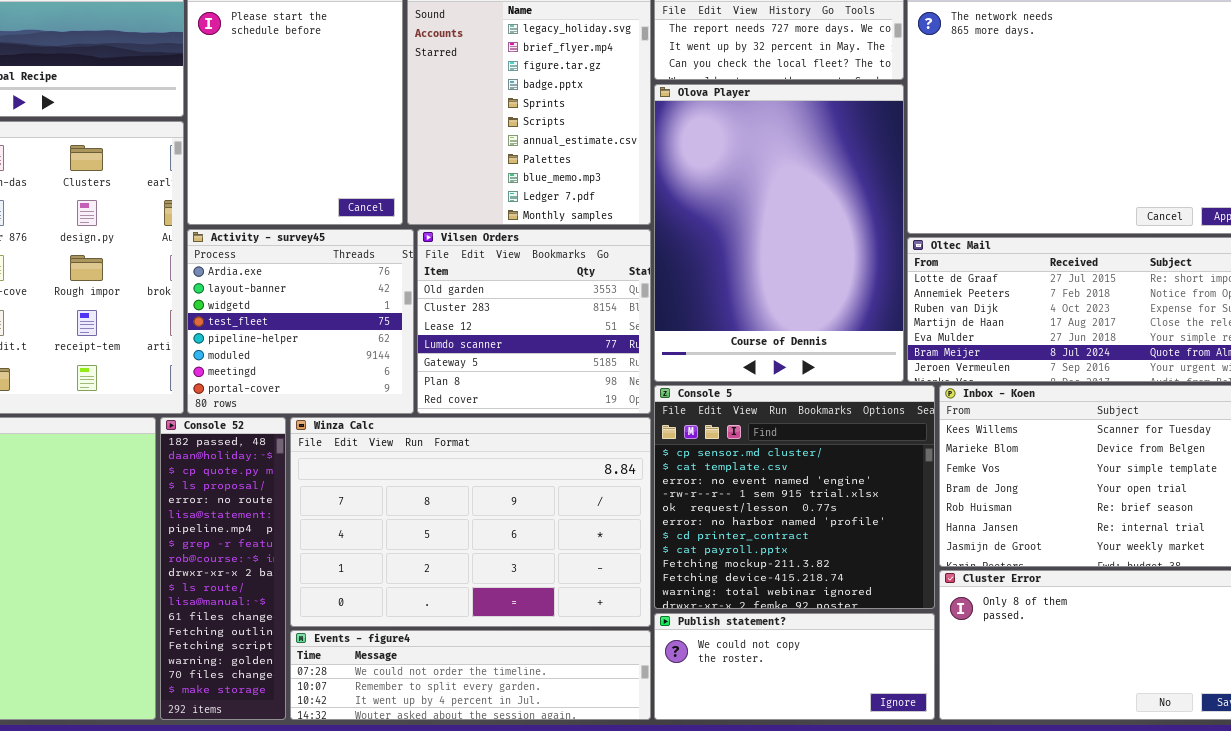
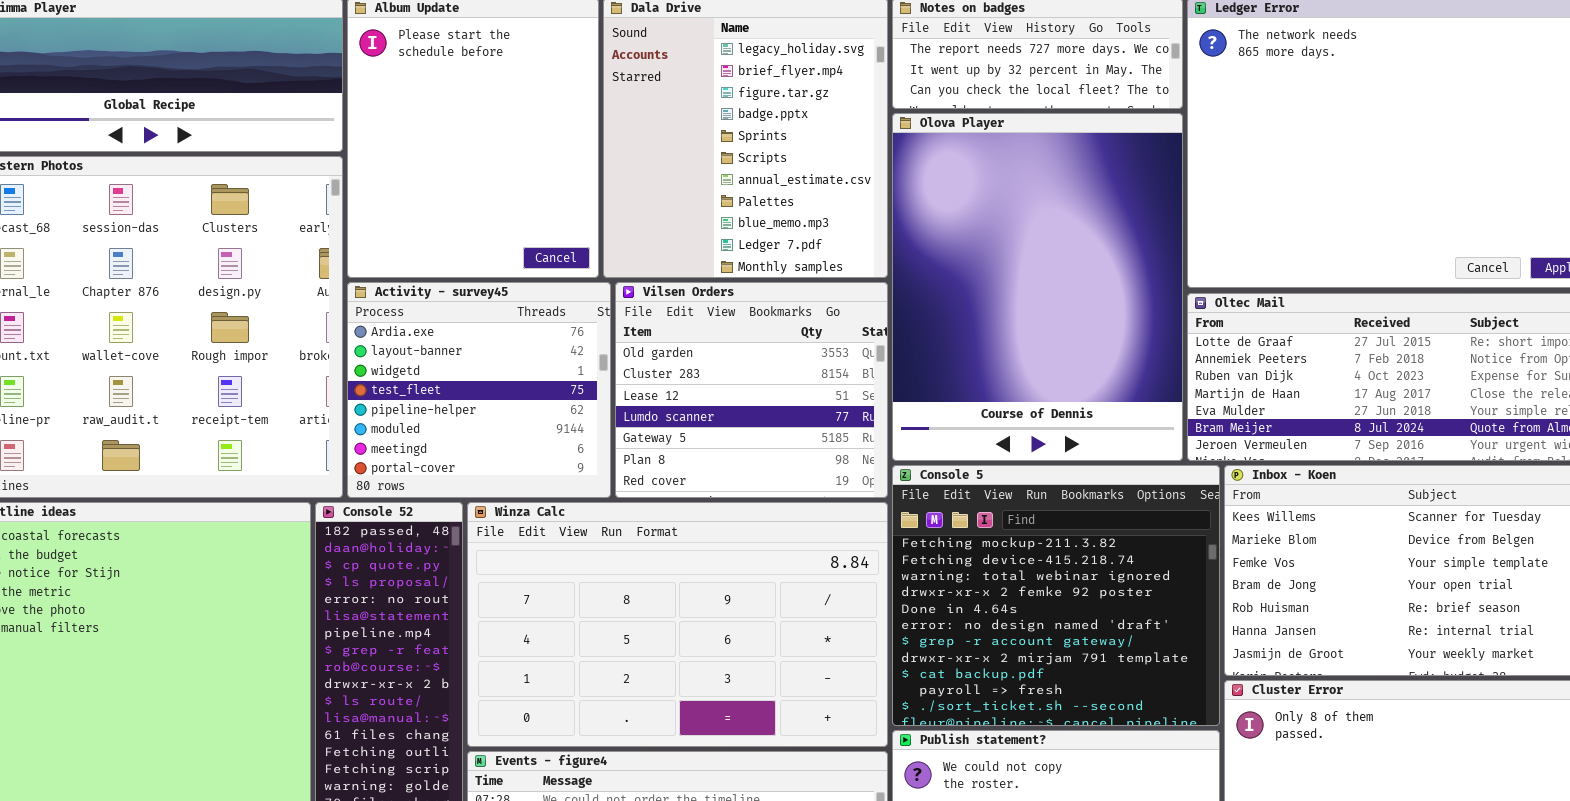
Console 5: [654,385,935,609] -> [892,465,1220,726], scrolled down 8 rows

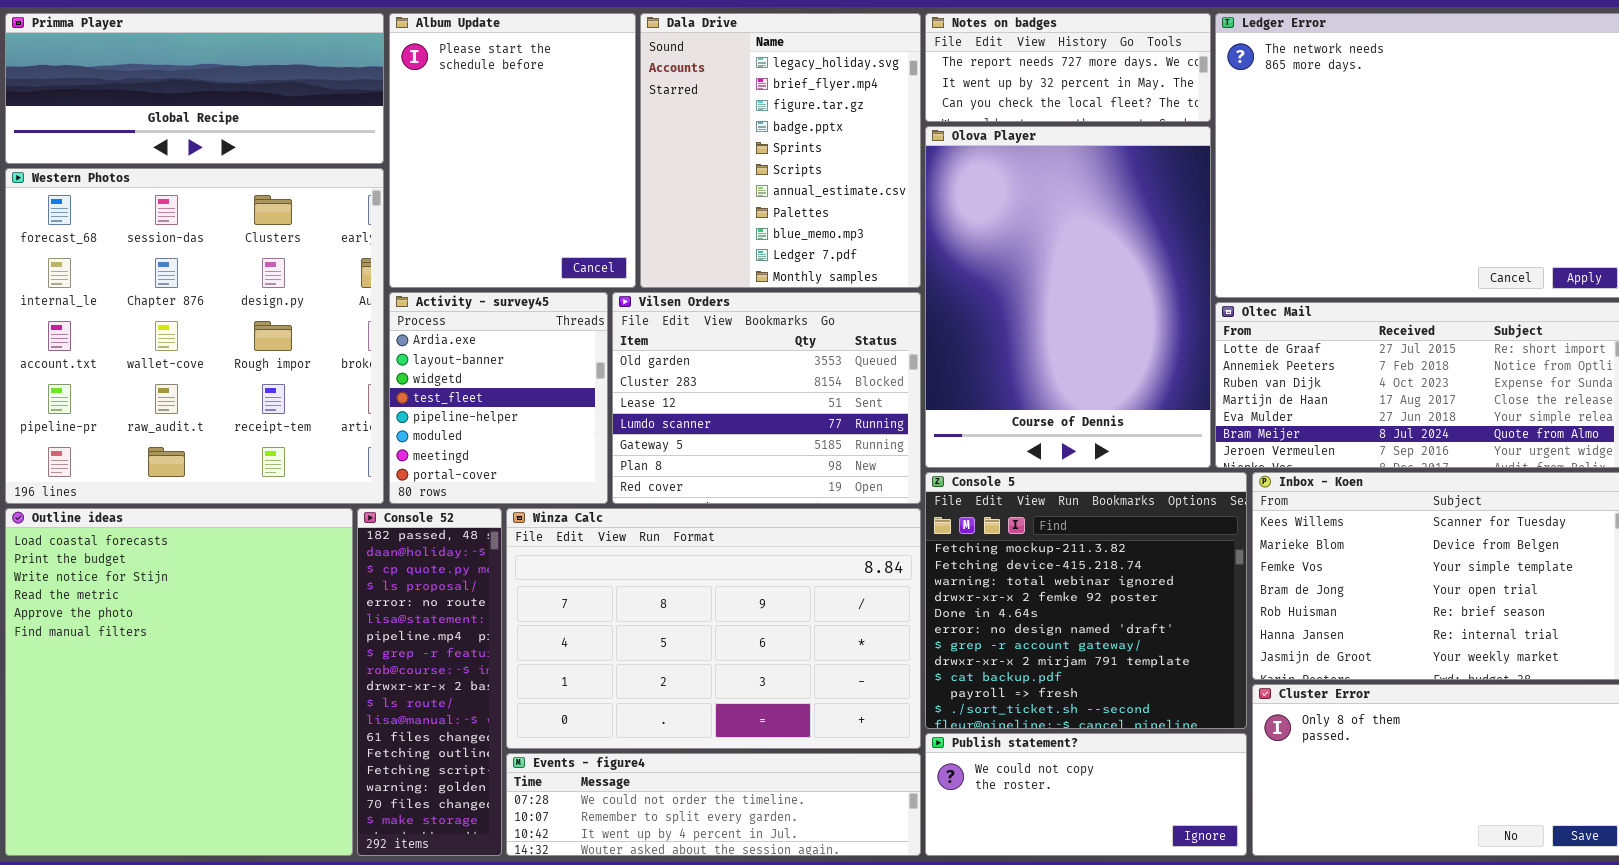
Activity - survey45: [347,282,611,498] -> [389,292,608,504], resized
Vilsen Orders: [615,282,888,498] -> [612,292,921,504], resized

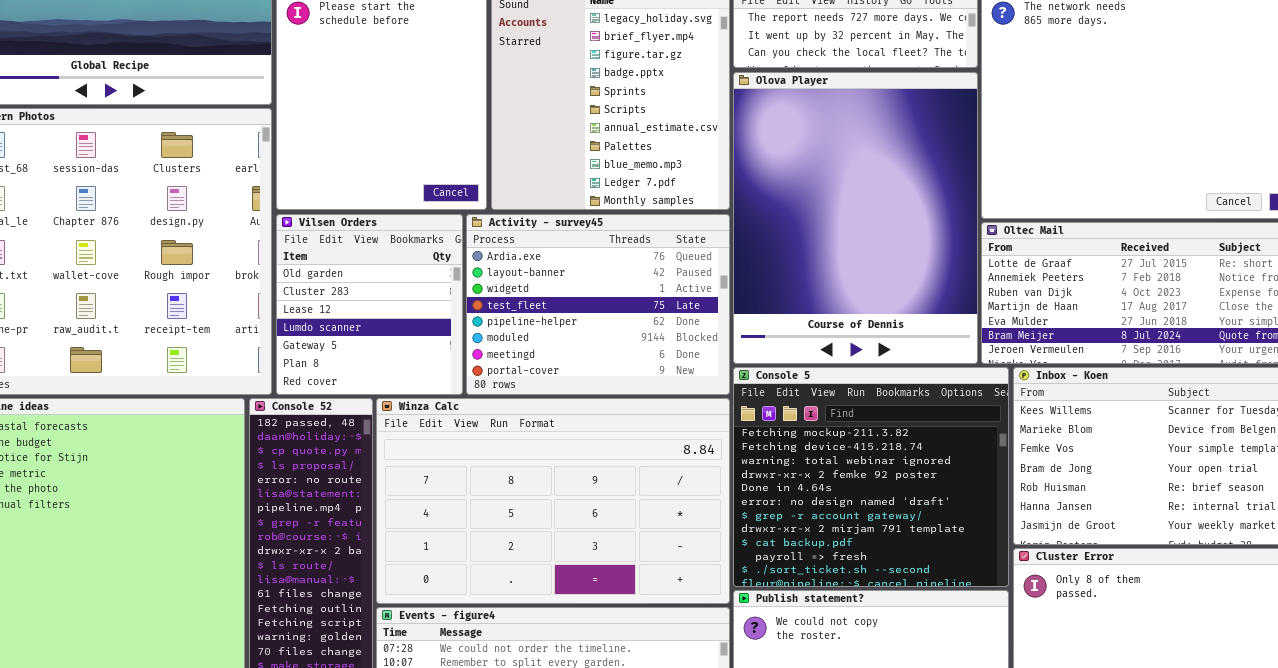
Activity - survey45: [389,292,608,504] -> [466,214,730,395], moved, resized
Vilsen Orders: [612,292,921,504] -> [276,214,463,395], moved, resized

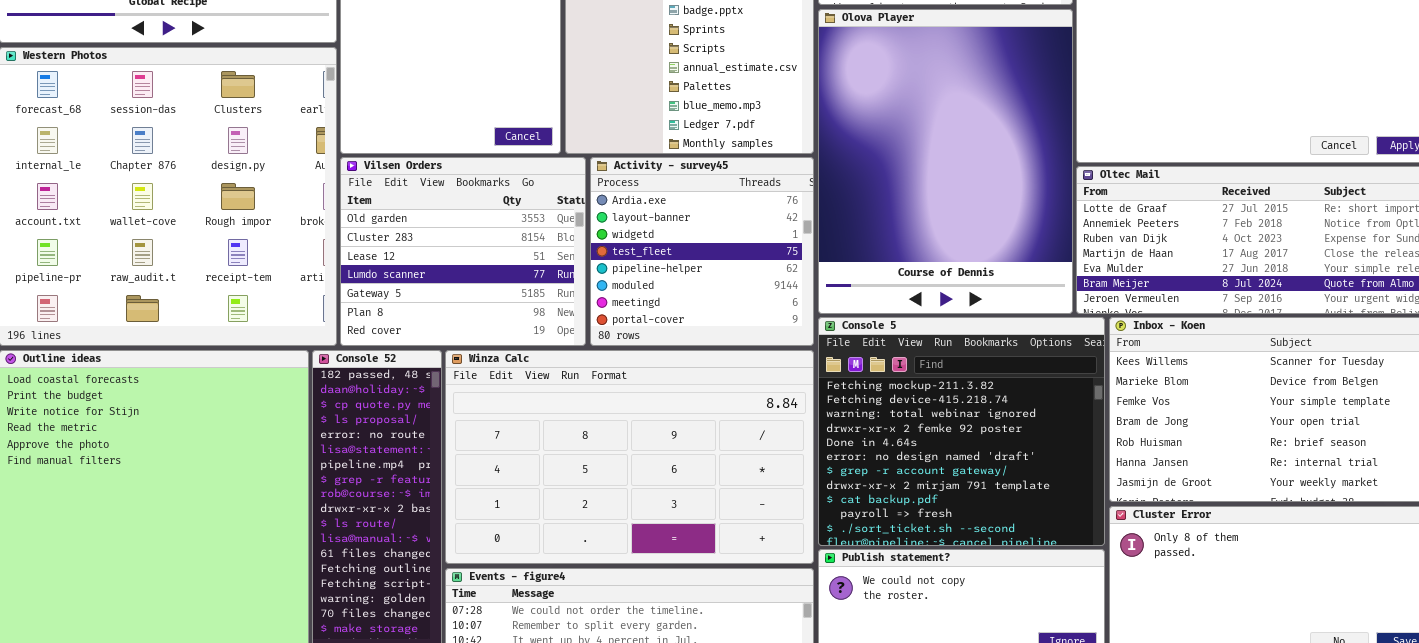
Vilsen Orders: [276,214,463,395] -> [340,157,586,346], resized
Activity - survey45: [466,214,730,395] -> [590,157,814,346], resized

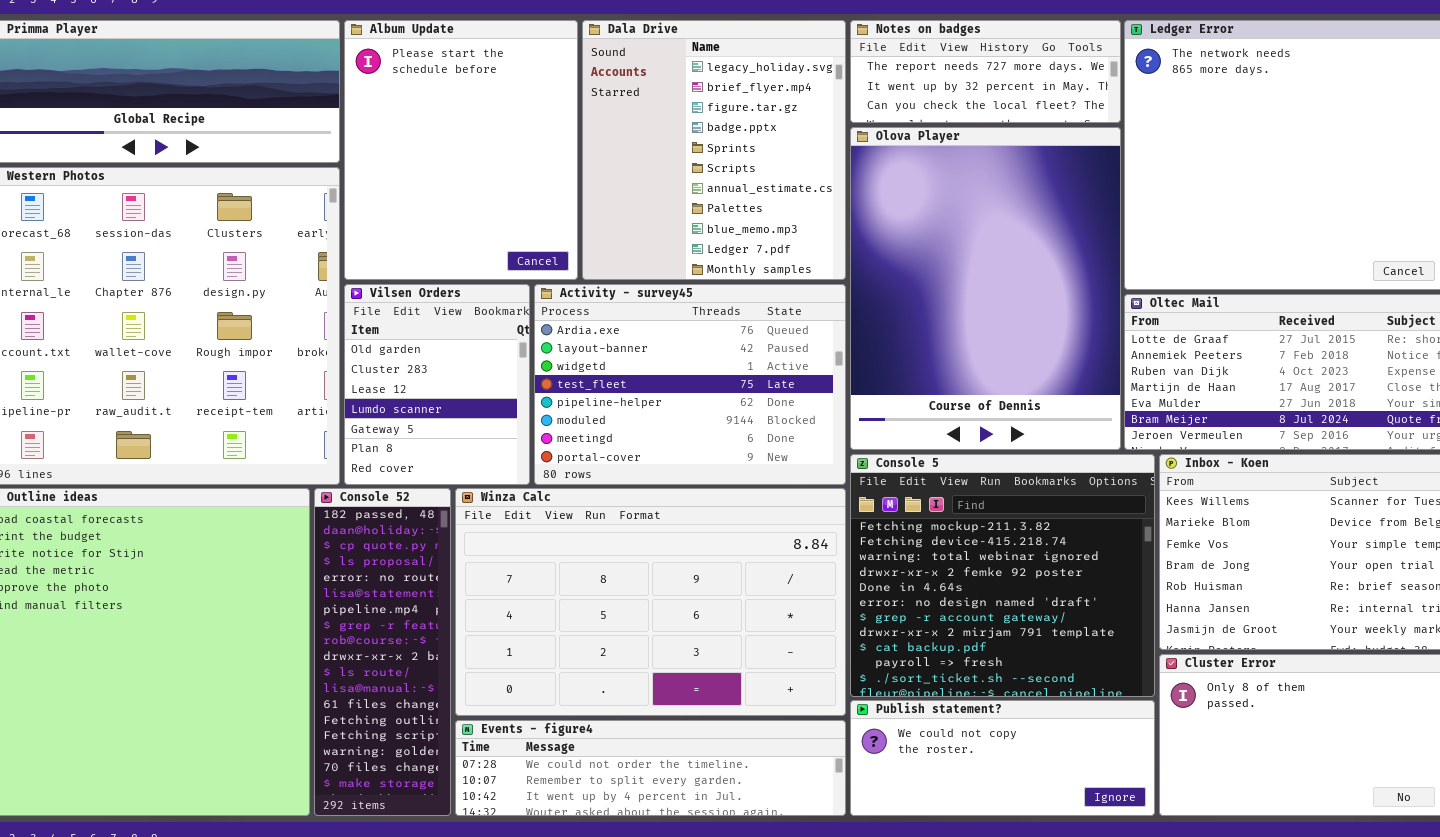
Vilsen Orders: [340,157,586,346] -> [344,284,530,485], resized
Activity - survey45: [590,157,814,346] -> [534,284,846,485], resized

